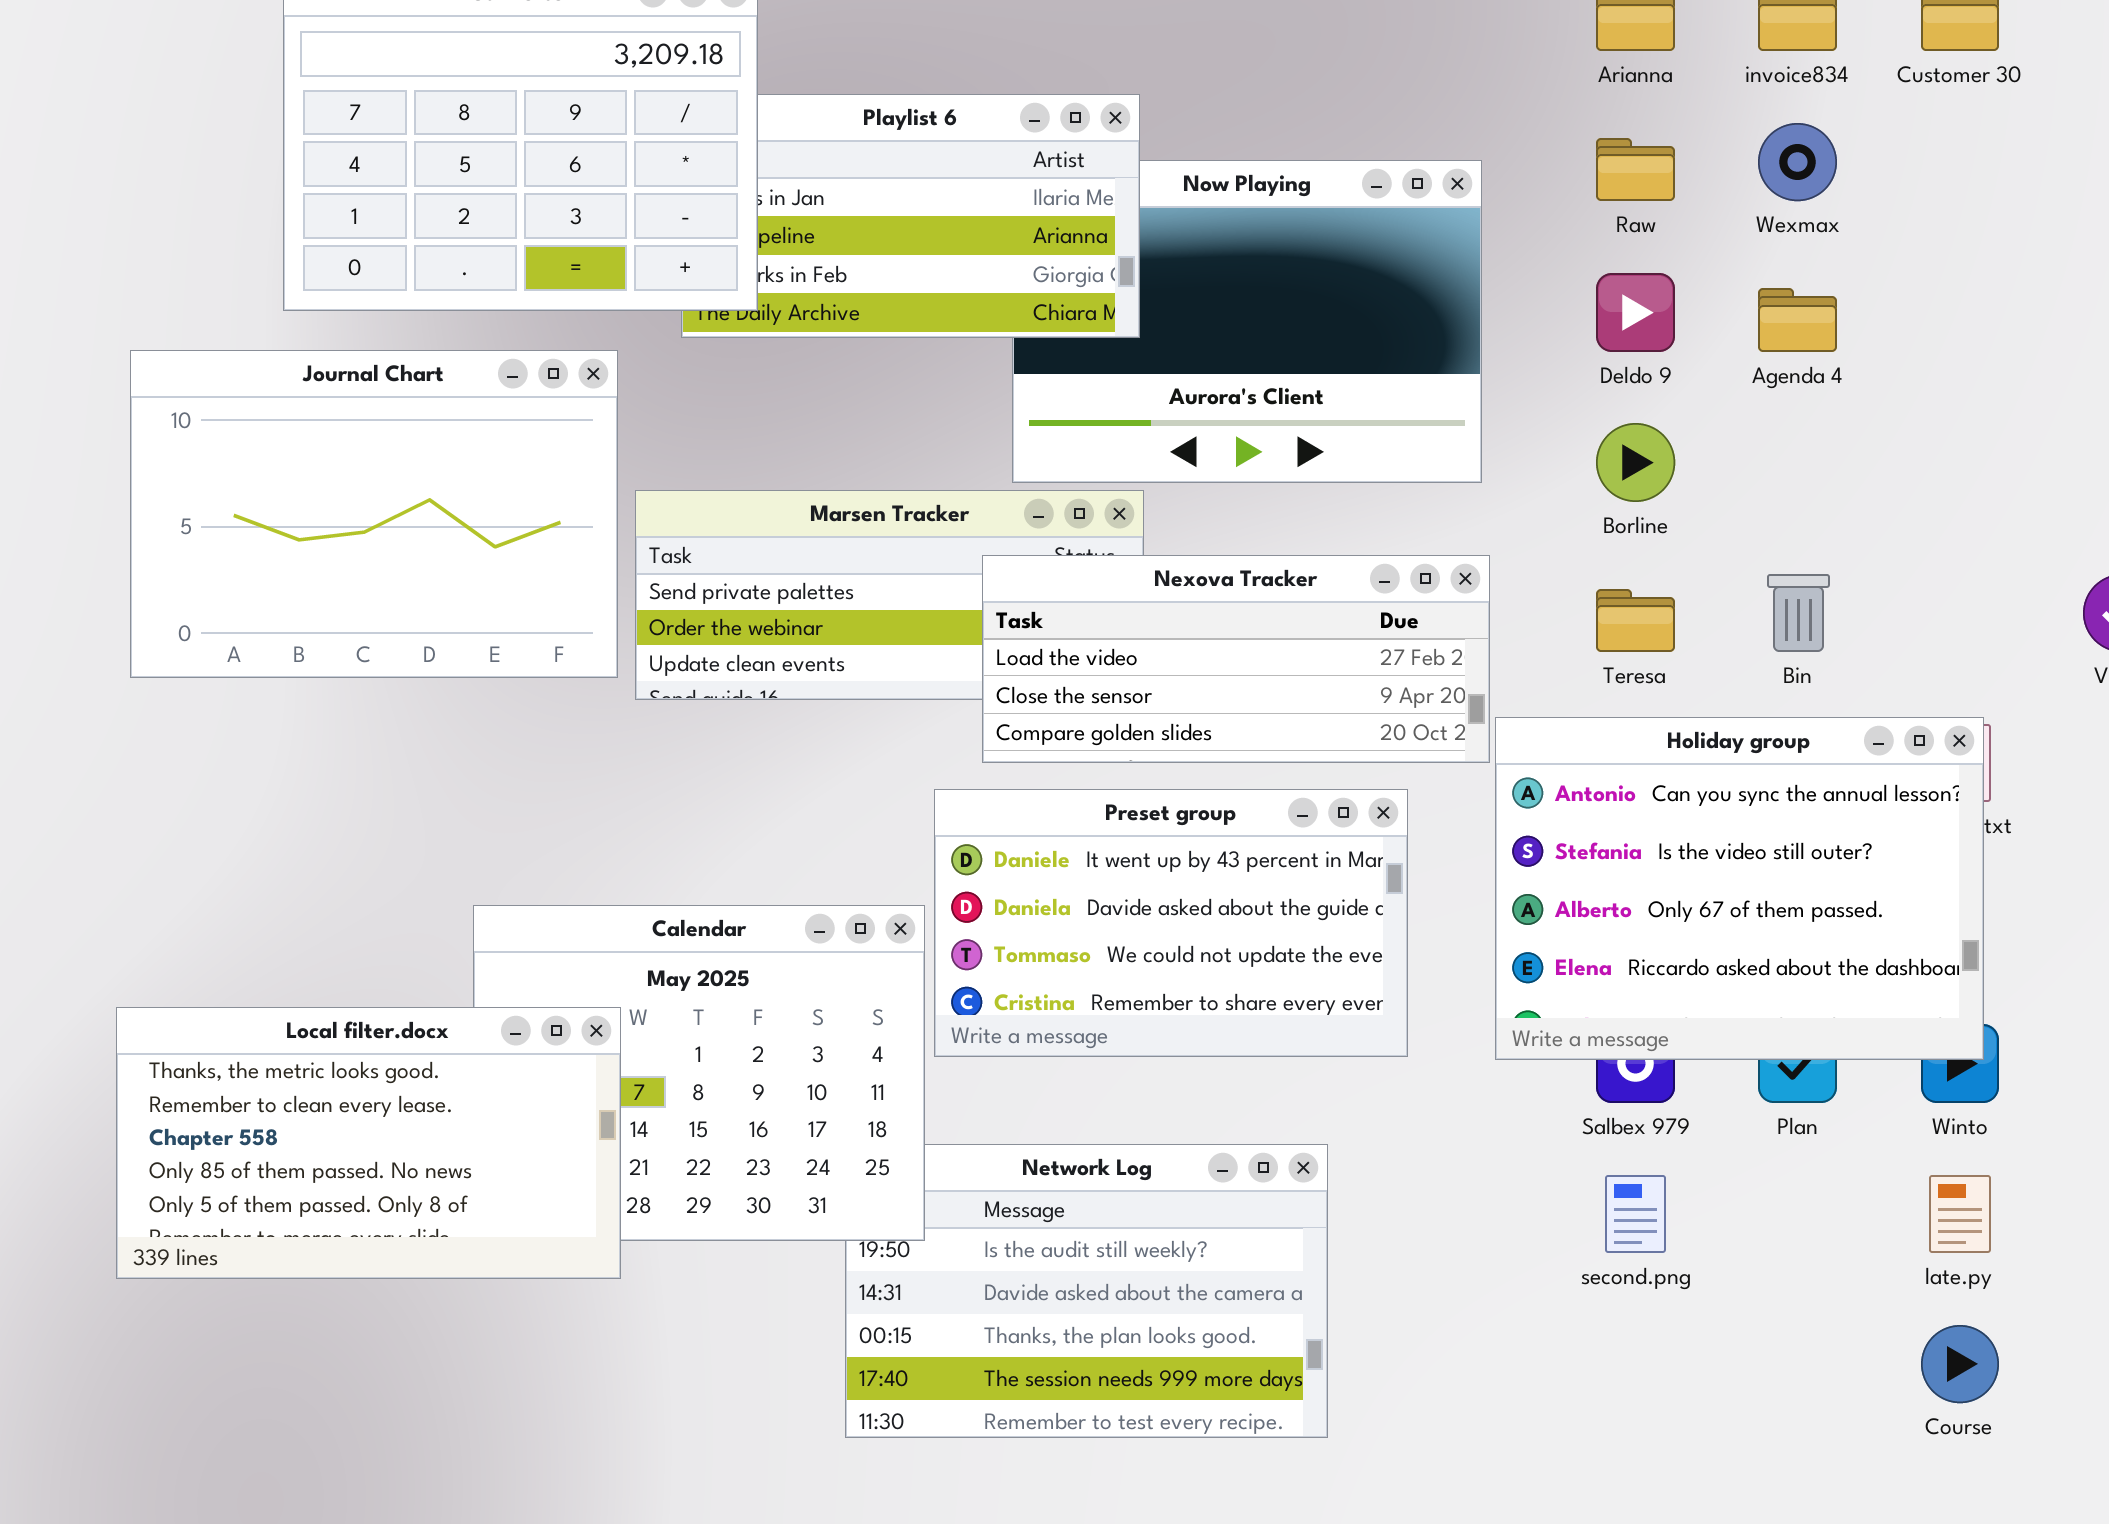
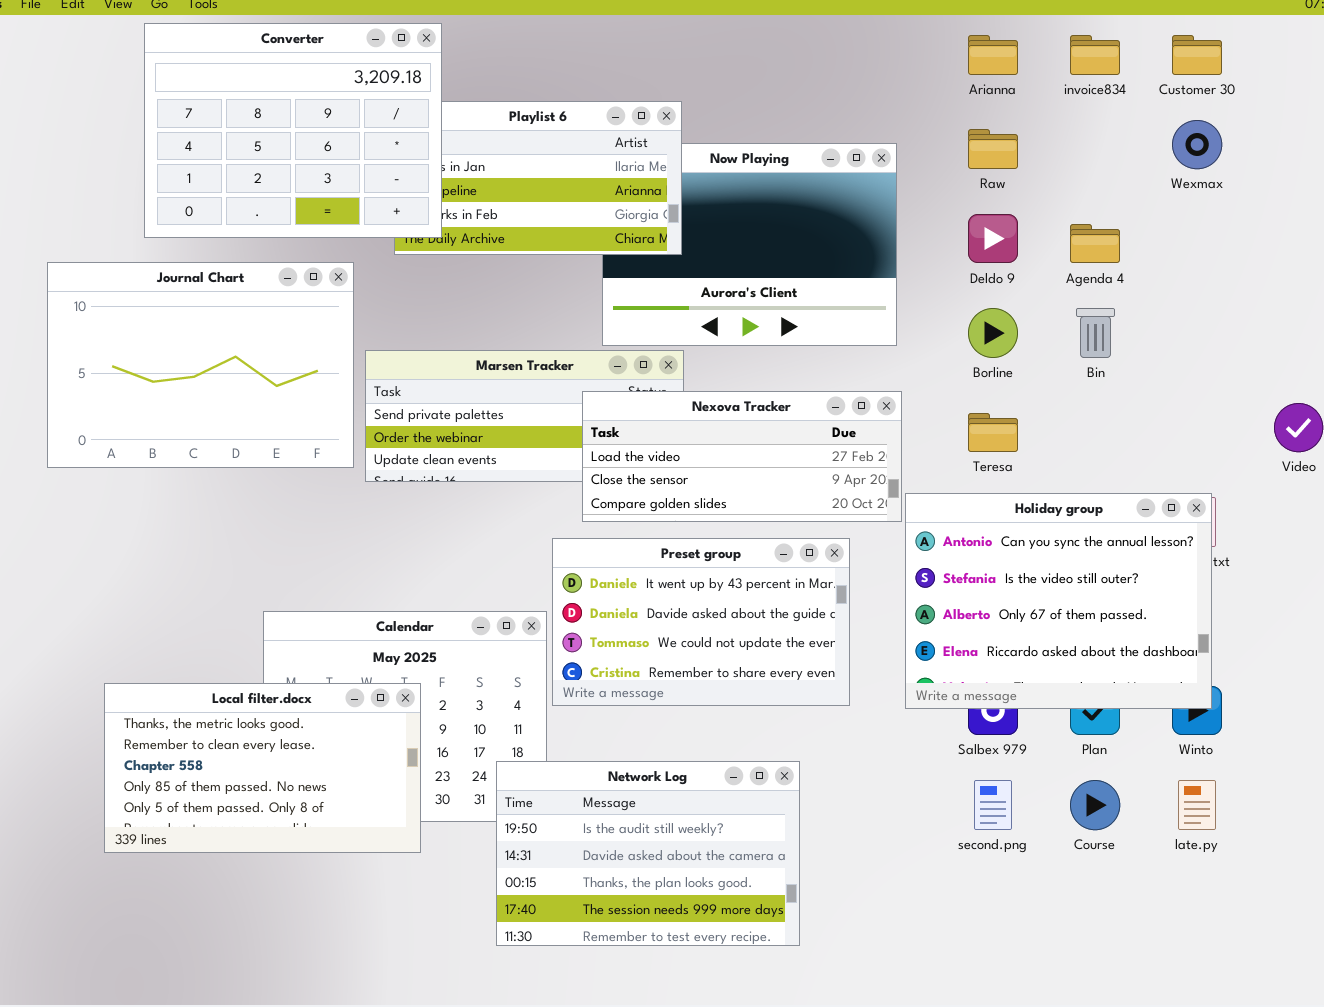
Wexmax: [1758,123,1837,201] -> [1172,120,1222,169], moved
Bin: [1767,574,1830,652] -> [1076,308,1115,358], moved
Local filter.docx: [116,1007,621,1279] -> [104,683,421,853], moved
Network Log: [845,1144,1328,1438] -> [496,761,800,946], raised
Course: [1921,1325,1999,1403] -> [1070,780,1120,830], moved

